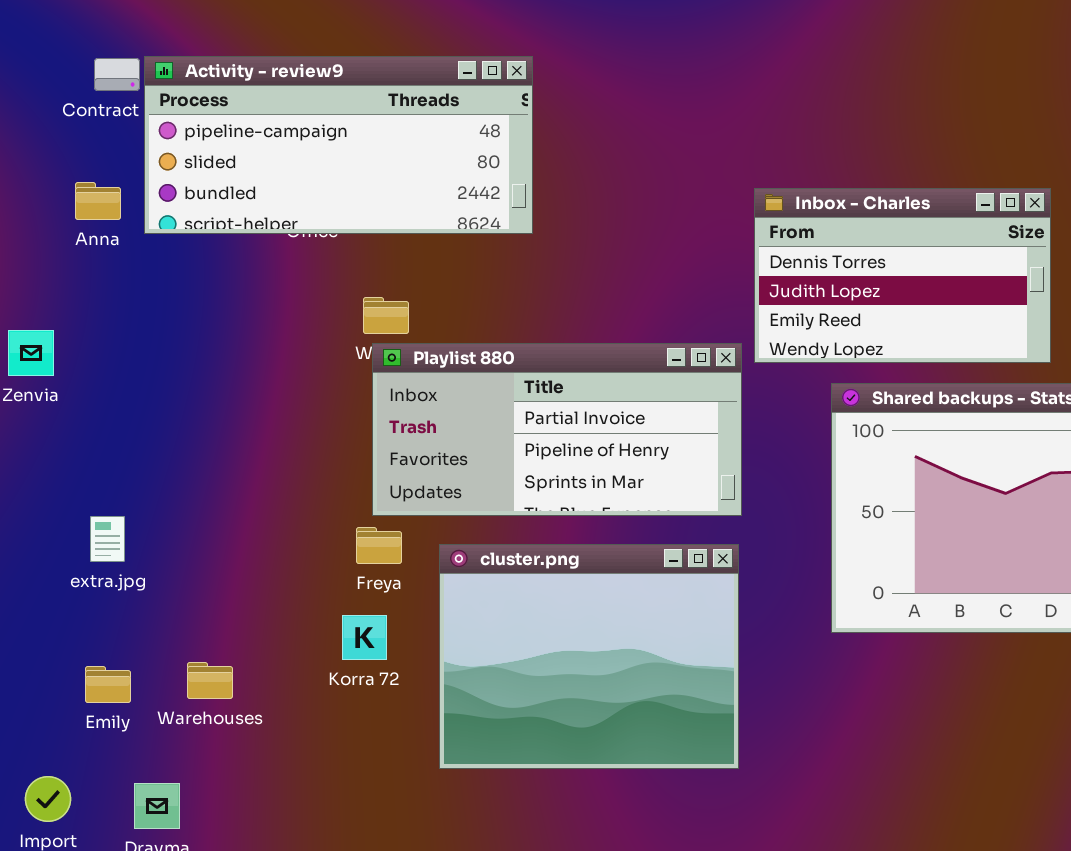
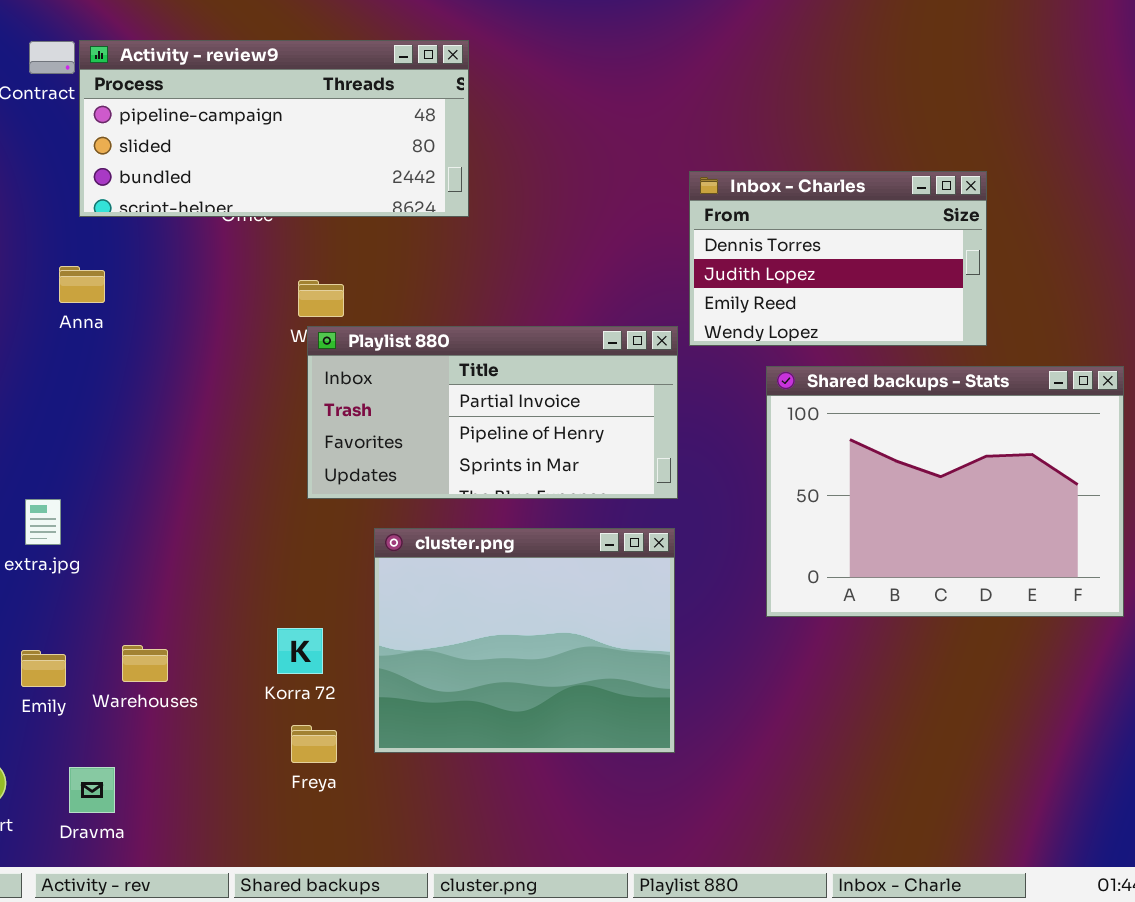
Anna: [75,182,121,220] -> [59,266,105,303], moved
Freya: [356,527,402,564] -> [291,725,337,763], moved
Korra 72: [342,615,387,660] -> [277,628,323,674], moved

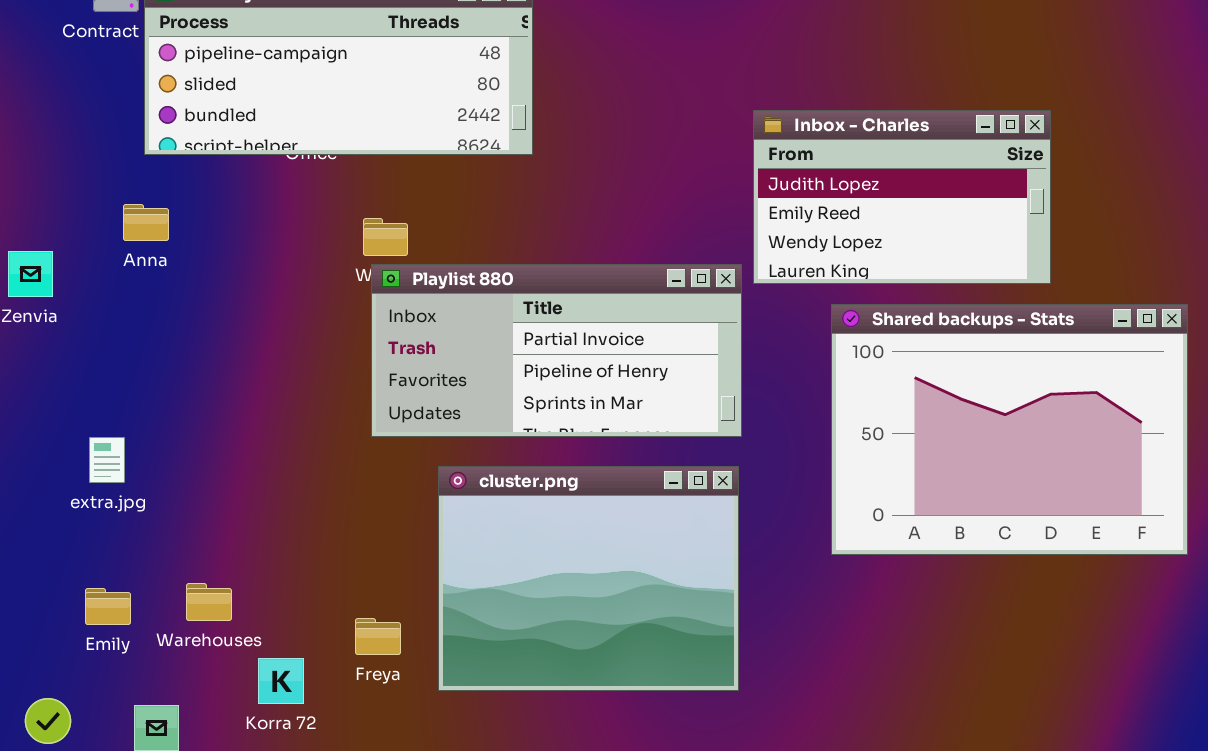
Inbox - Charles: [689,171,987,346] -> [753,110,1051,284], scrolled down 1 row
Korra 72: [277,628,323,674] -> [258,658,304,704], moved
Freya: [291,725,337,763] -> [355,618,401,655], moved

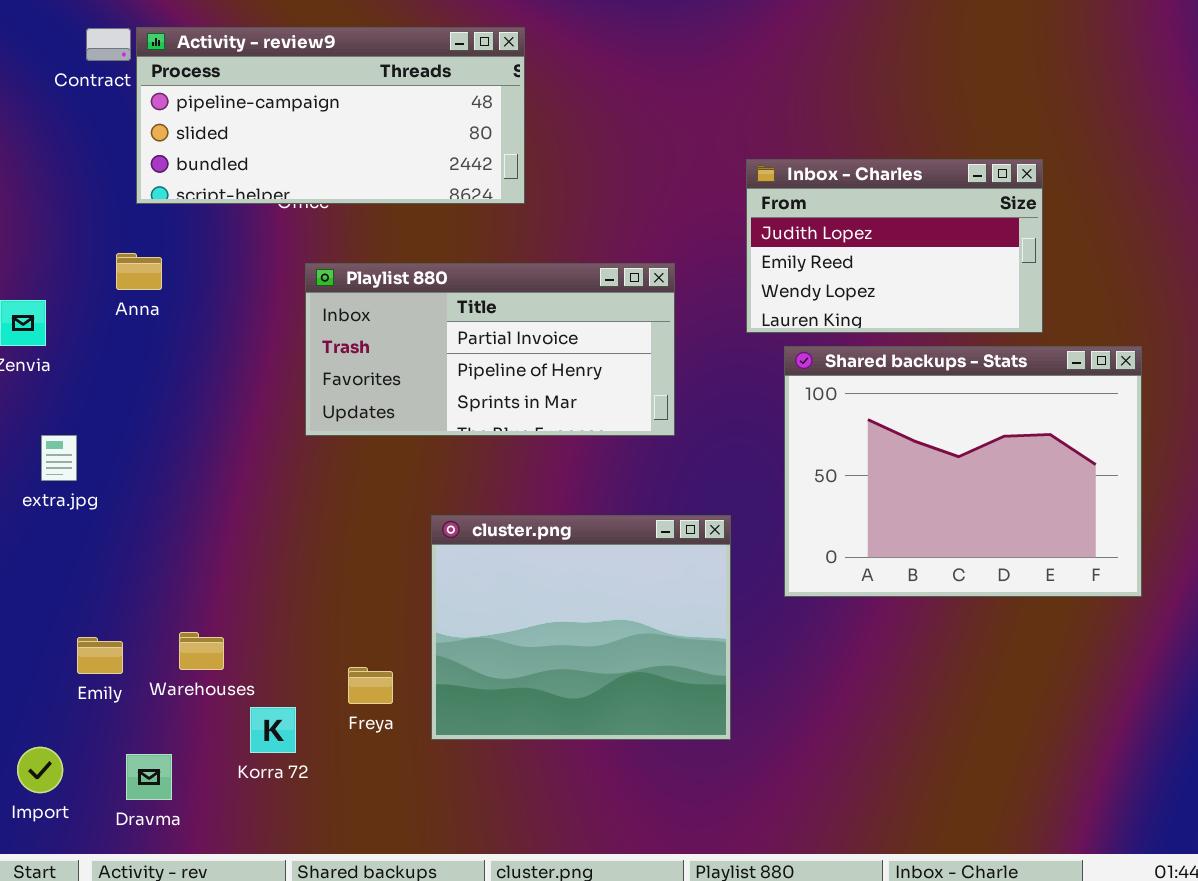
Playlist 880: [371,264,742,437] -> [305,263,675,436], moved
Shared backups - Stats: [831,304,1188,555] -> [784,346,1142,597], moved
extra.jpg: [89,437,125,483] -> [41,435,77,481], moved

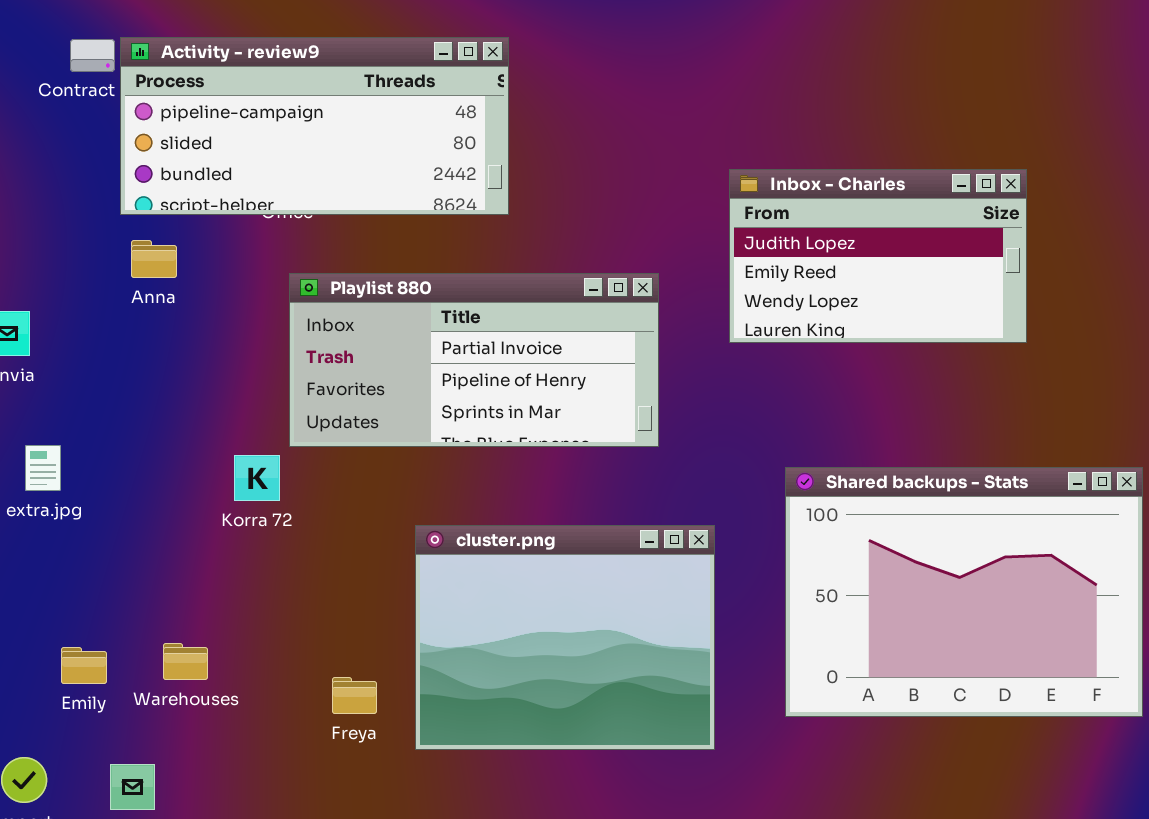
Anna: [116,253,162,290] -> [131,240,177,278], moved
Shared backups - Stats: [784,346,1142,597] -> [785,467,1143,717], moved
Korra 72: [250,707,296,753] -> [234,455,280,501], moved

